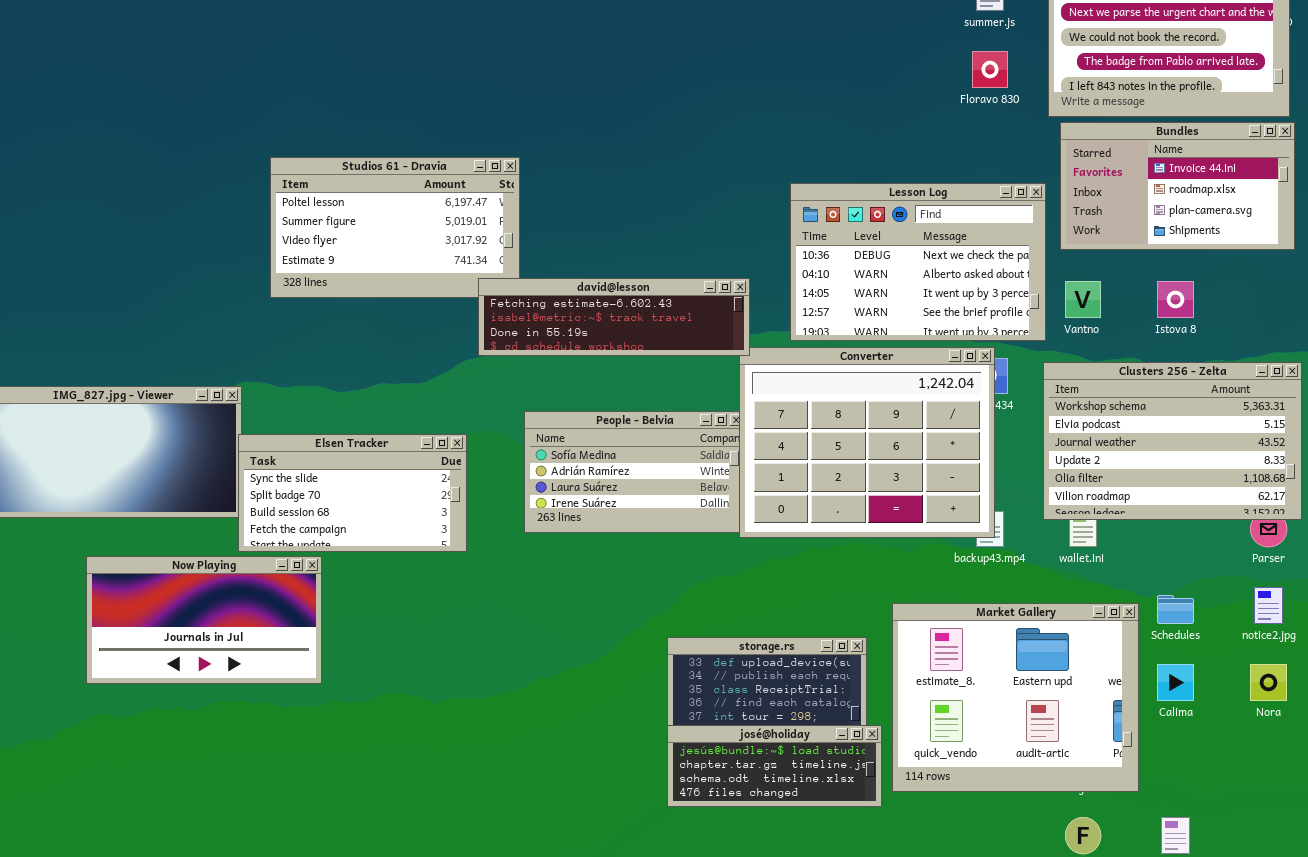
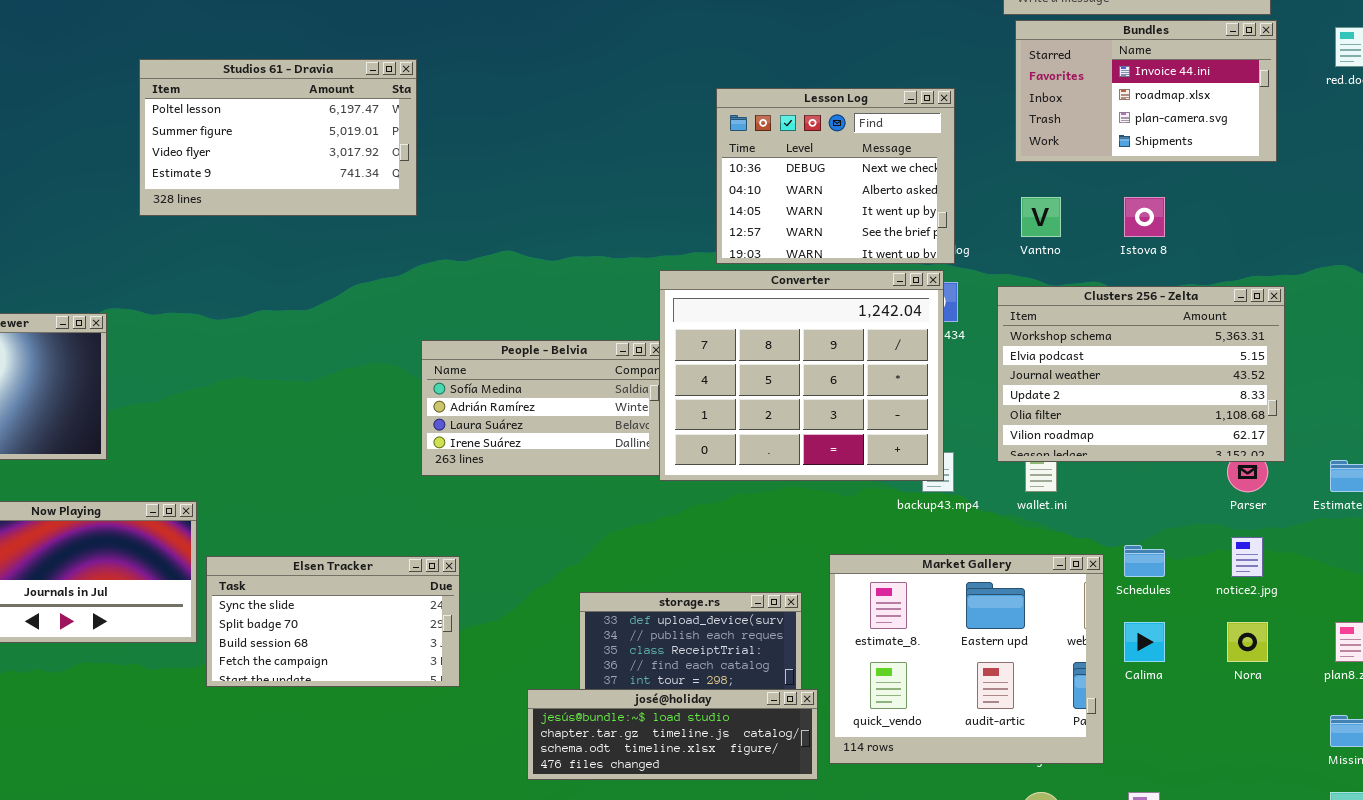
Lesson Log: [790,183,1046,341] -> [716,88,955,264], resized
david@lesson: [478,278,750,356] -> none, closed
Elsen Tracker: [238,434,467,552] -> [206,556,460,687], moved
josé@holiday: [667,725,882,807] -> [527,689,818,780], resized

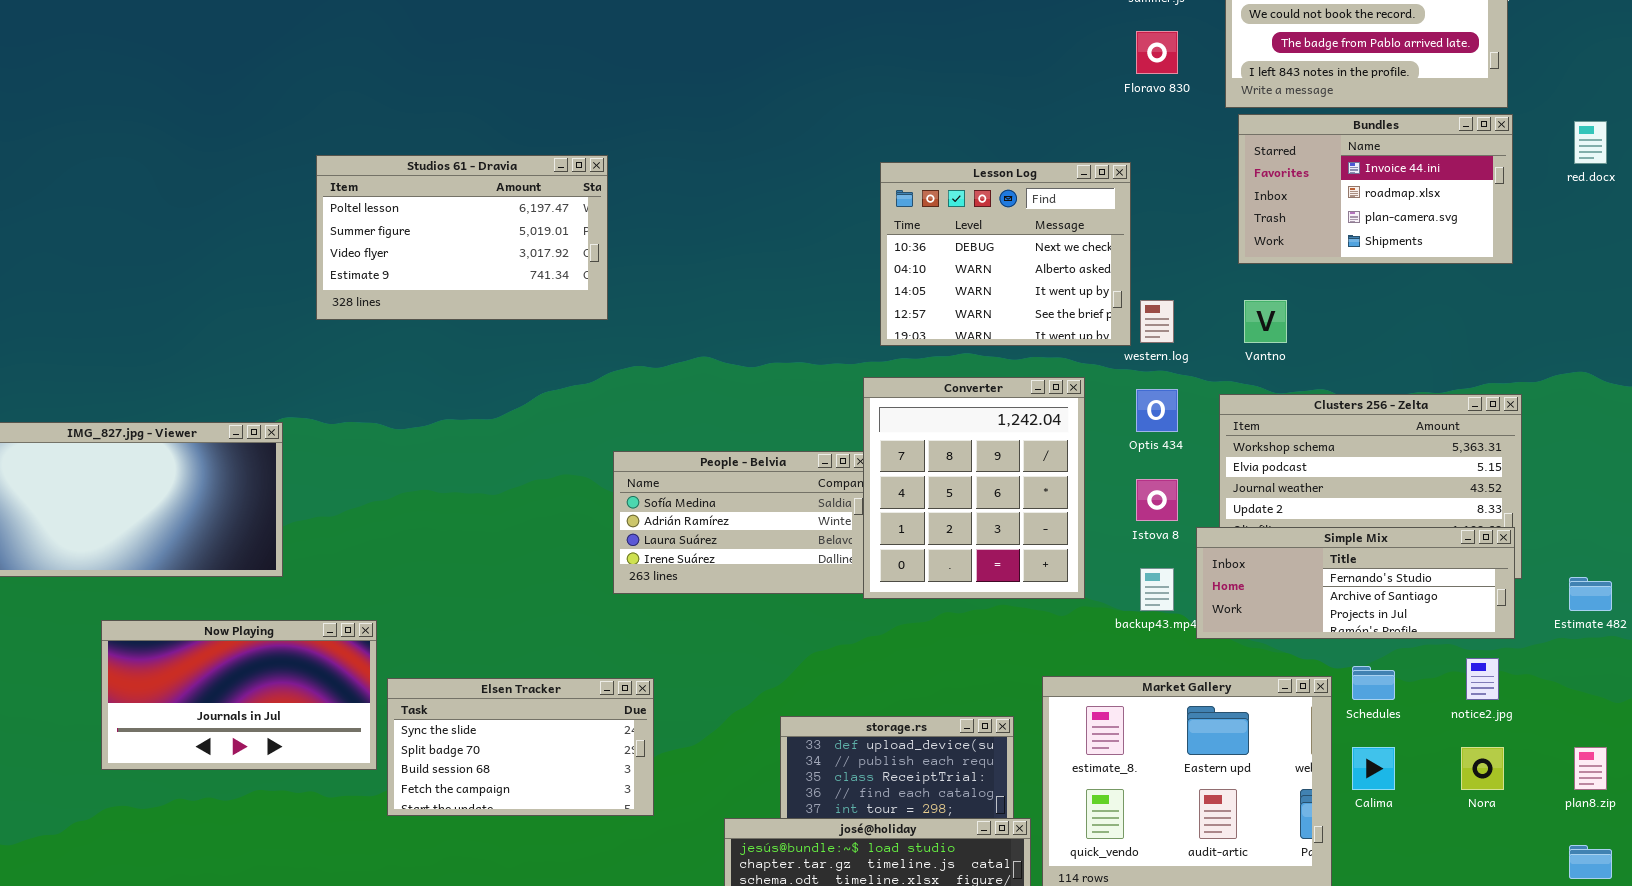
Lesson Log: [716,88,955,264] -> [880,162,1131,346], moved
Istova 8: [1124,197,1165,237] -> [1136,479,1178,521], moved
Converter: [659,270,944,481] -> [863,377,1085,599], resized
Simple Mix: none -> [1196,527,1515,639], opened

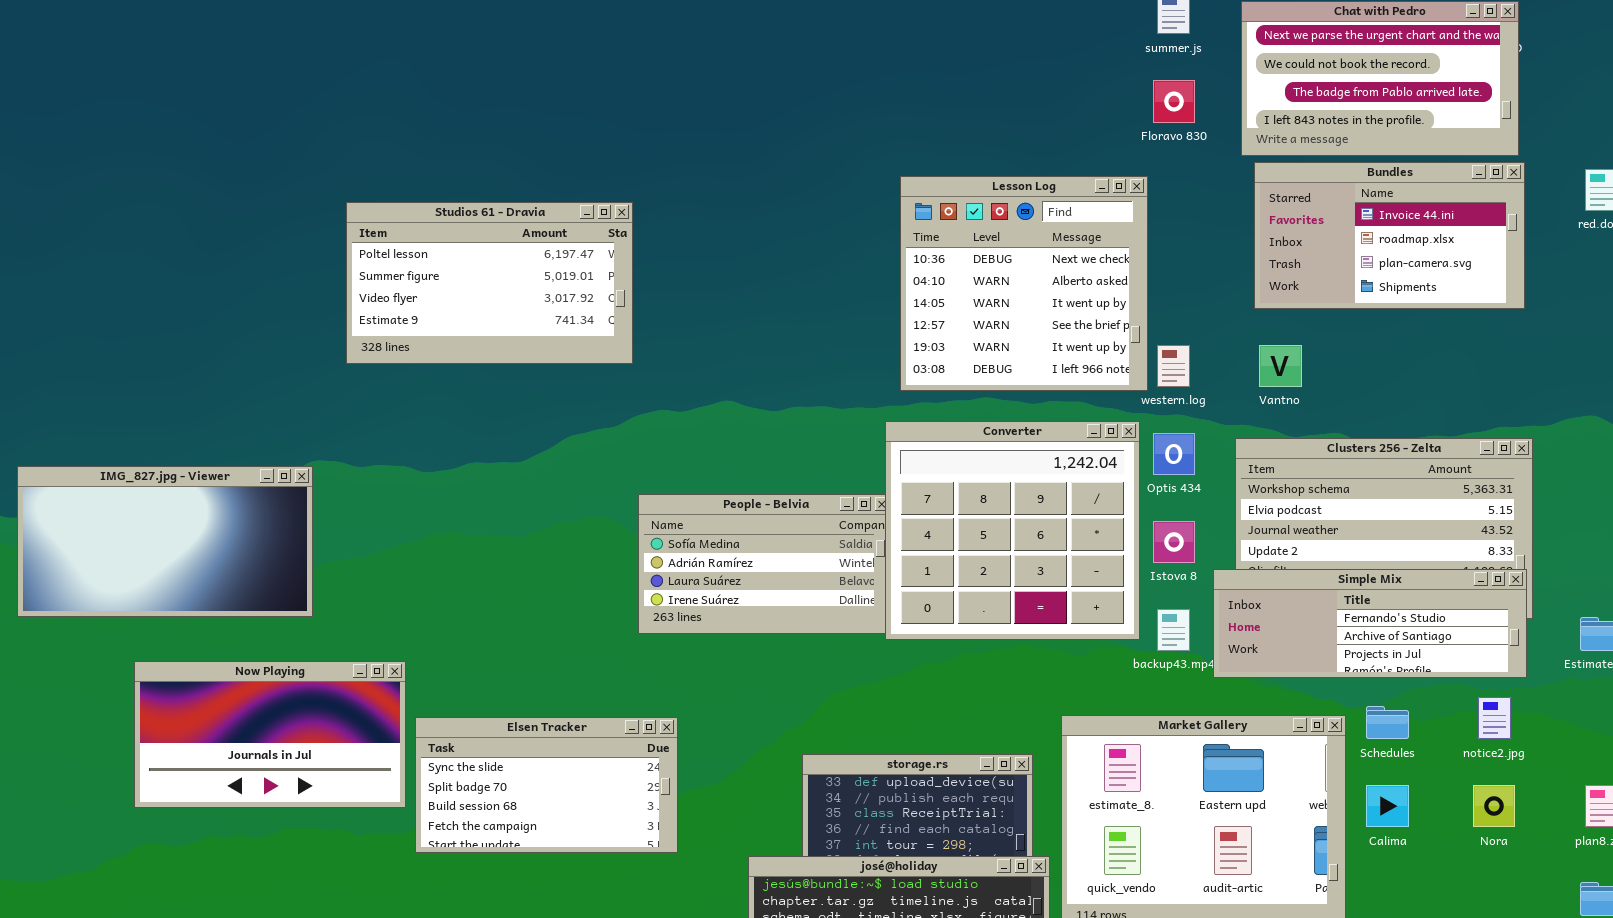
Lesson Log: [880,162,1131,346] -> [900,176,1148,391], resized
Converter: [863,377,1085,599] -> [885,421,1140,640], resized

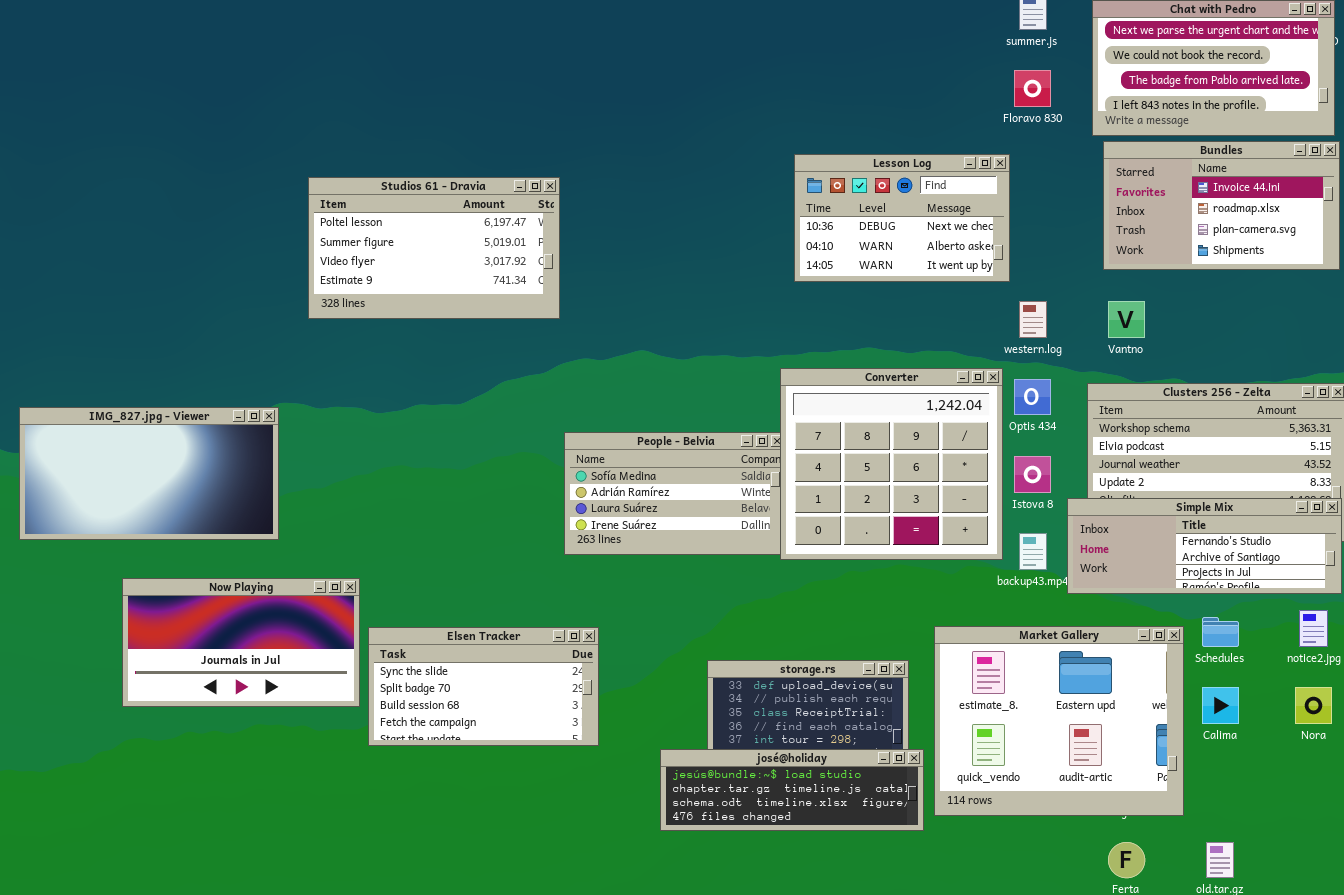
Lesson Log: [900,176,1148,391] -> [794,154,1010,282], resized

